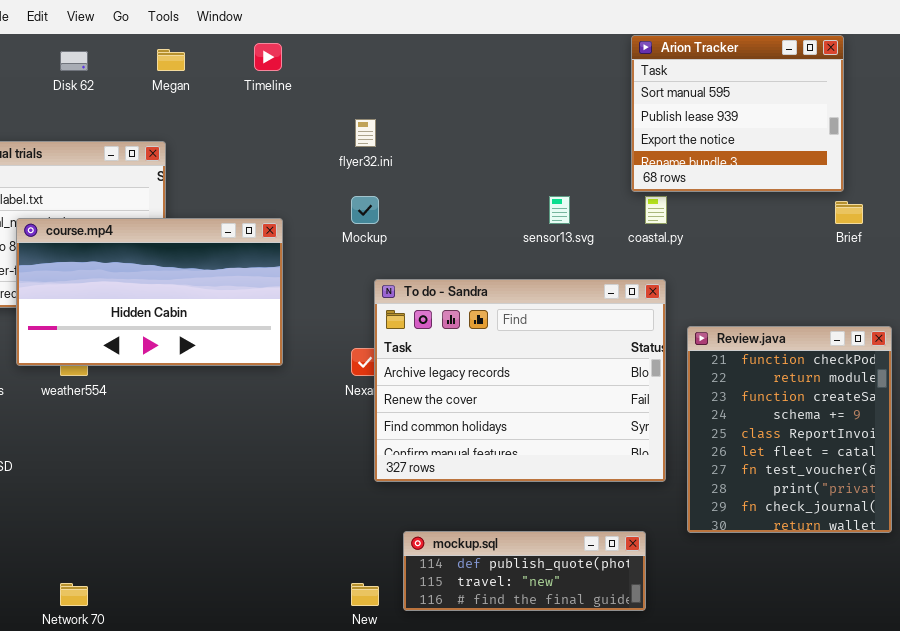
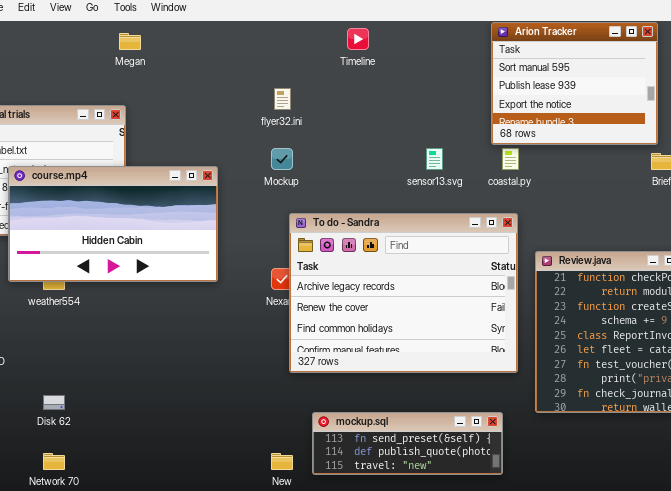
Timeline: [254,43,282,71] -> [347,28,369,50], moved
Disk 62: [60,51,88,71] -> [43,395,65,410], moved
mockup.sql: [403,531,646,611] -> [312,412,503,475], scrolled up 1 row

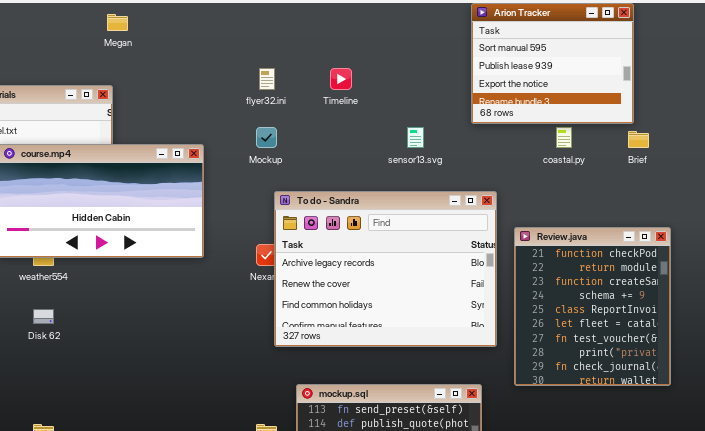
Timeline: [347,28,369,50] -> [330,68,352,90], moved
coastal.py: [502,148,519,170] -> [556,127,572,148], moved
Disk 62: [43,395,65,410] -> [33,309,54,324], moved

